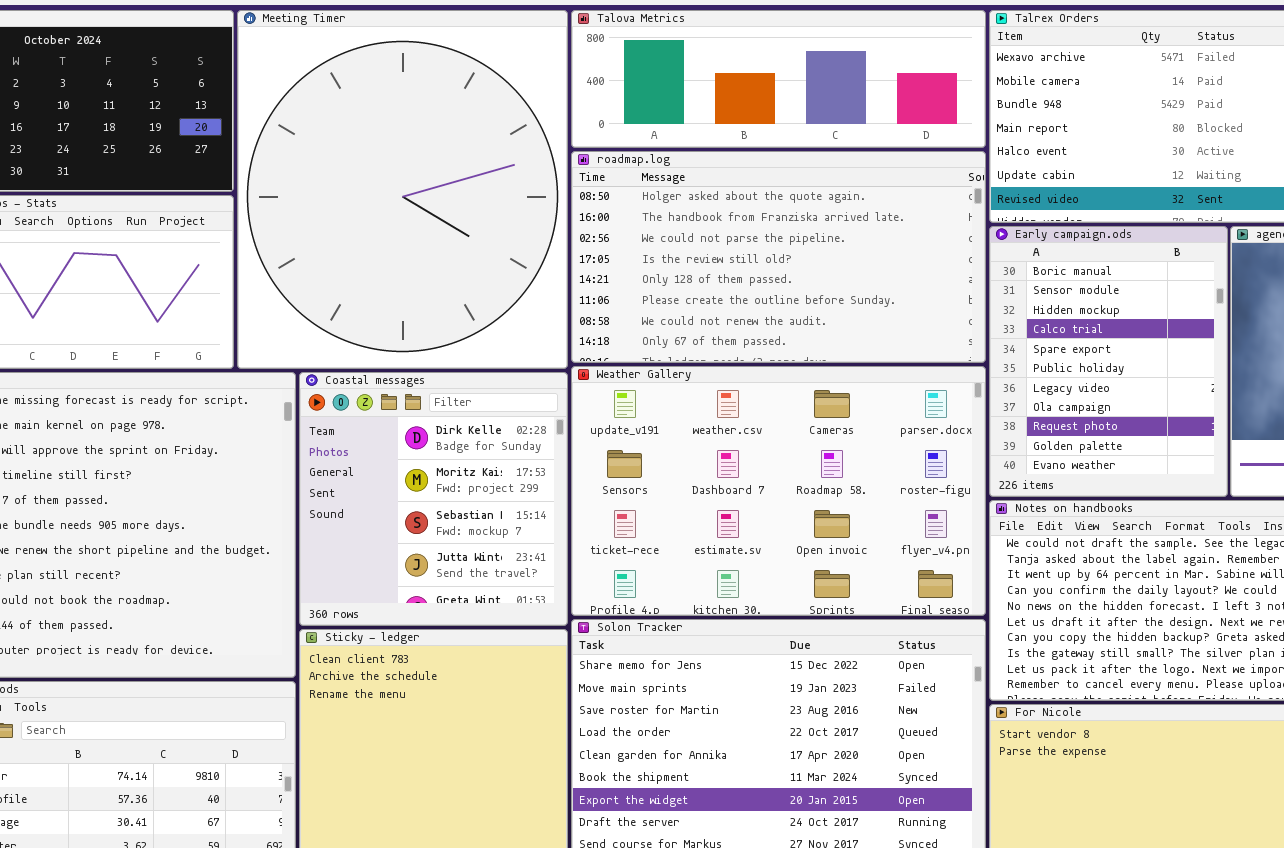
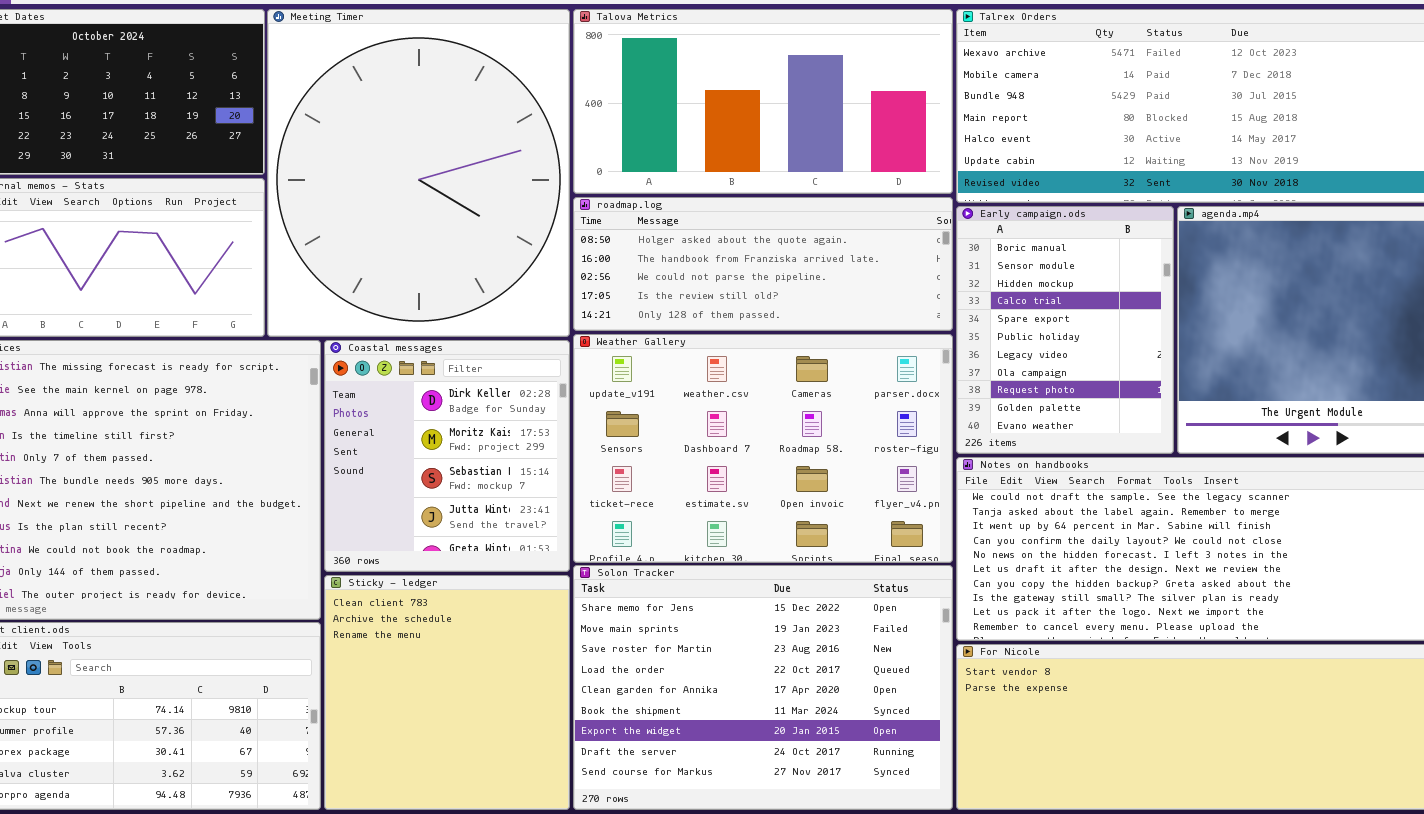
Talova Metrics: [571,10,986,148] -> [573,9,953,194], resized
roadmap.log: [571,151,986,363] -> [573,197,953,331], resized

